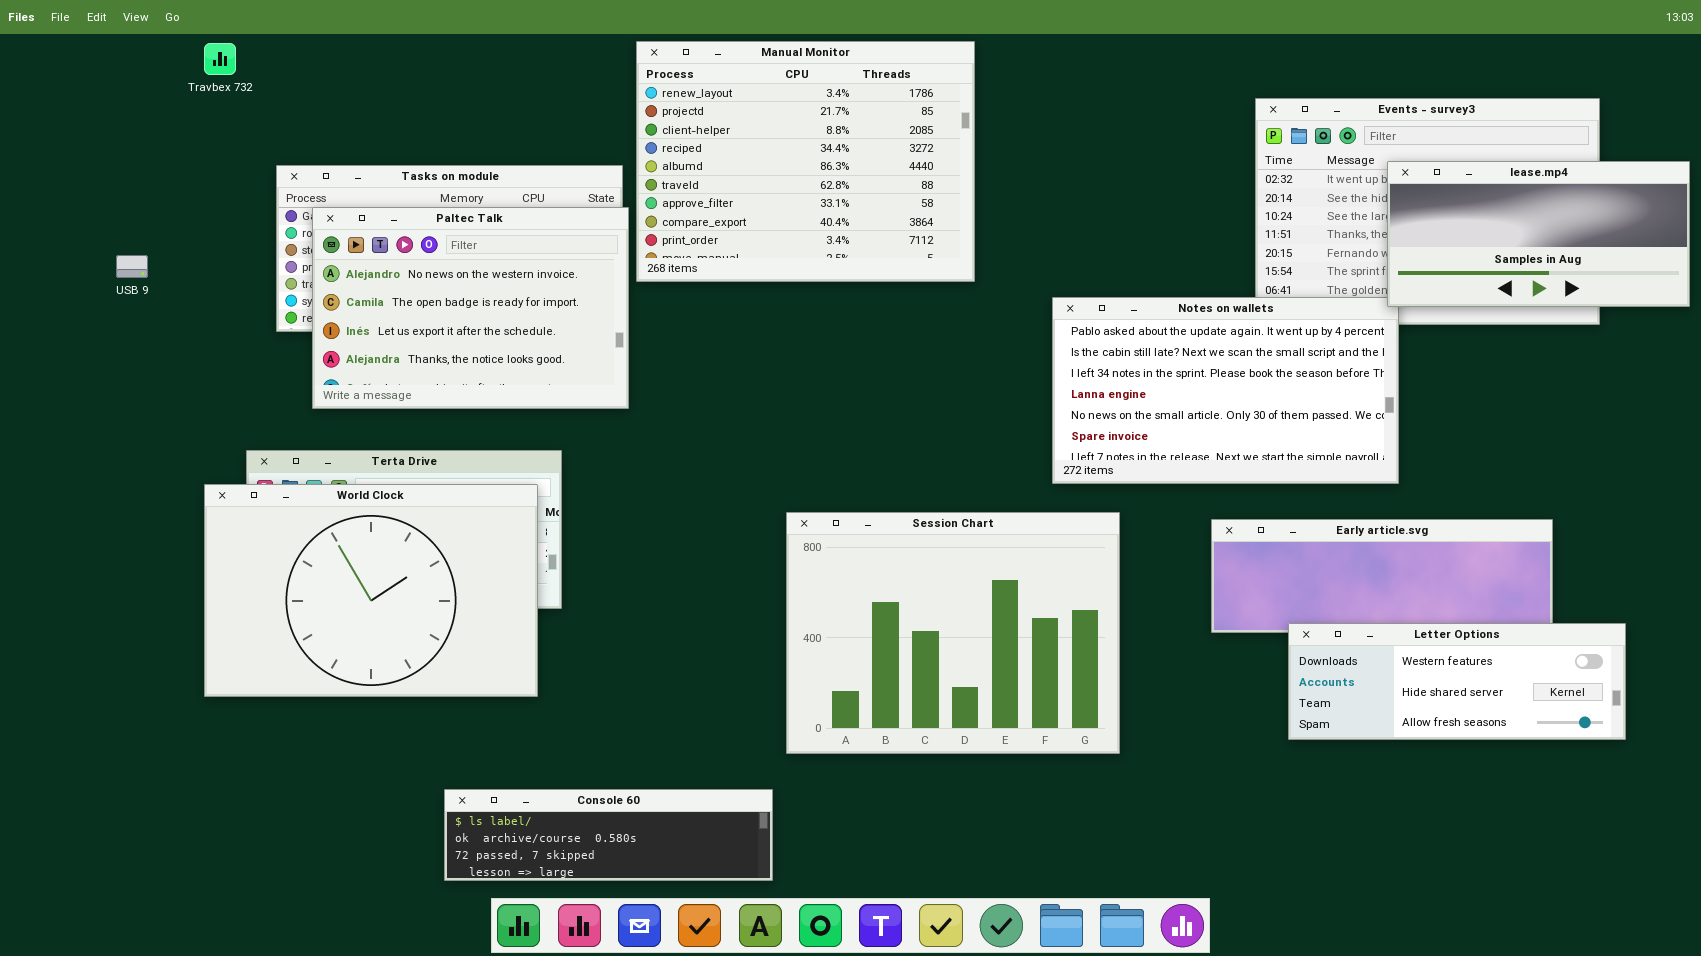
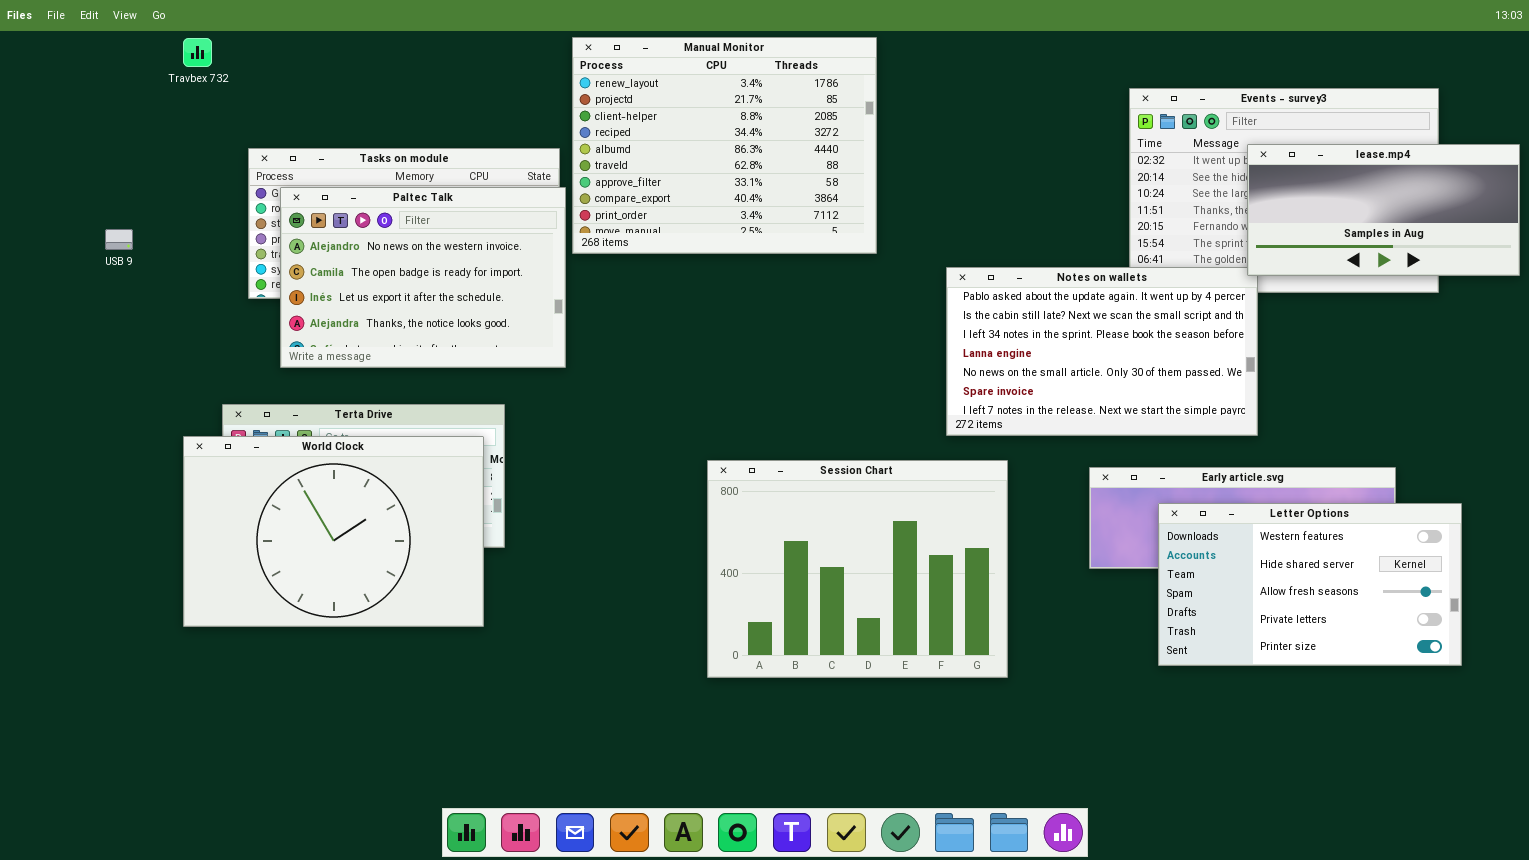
Letter Options: [1288,623,1626,740] -> [1158,503,1462,666], resized
Console 60: [444,789,773,881] -> none, closed

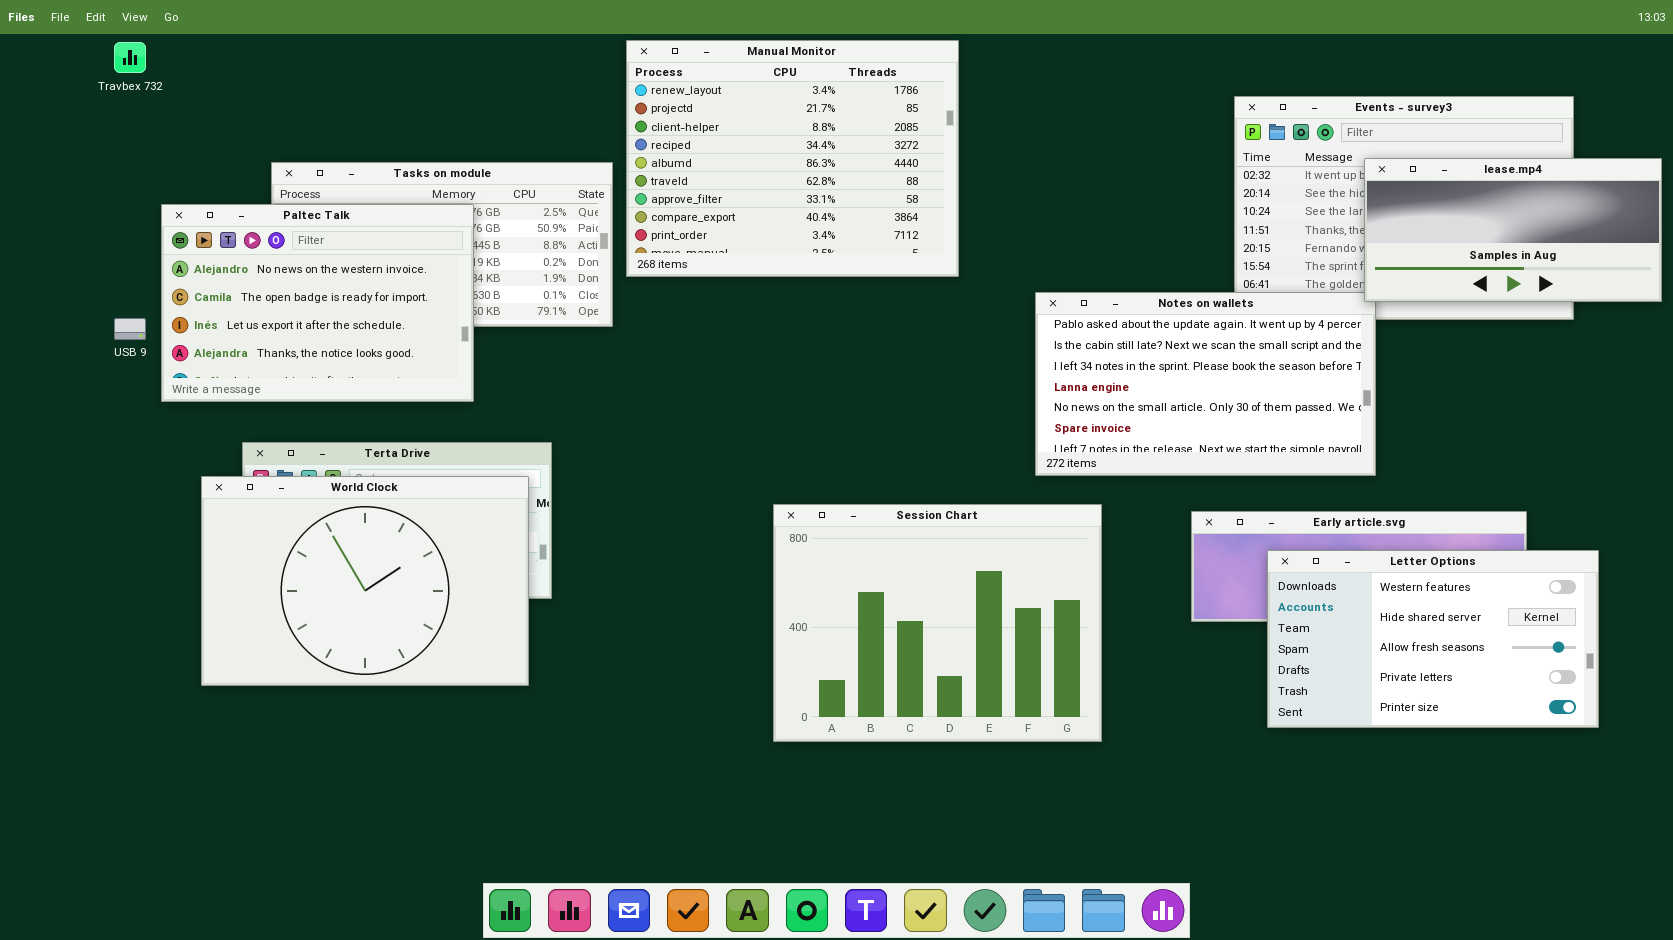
Travbex 732: [183,38,212,67] -> [114,42,146,73], moved
Paltec Talk: [280,187,566,368] -> [161,204,474,402], moved
USB 9: [105,229,133,250] -> [114,318,146,340], moved

